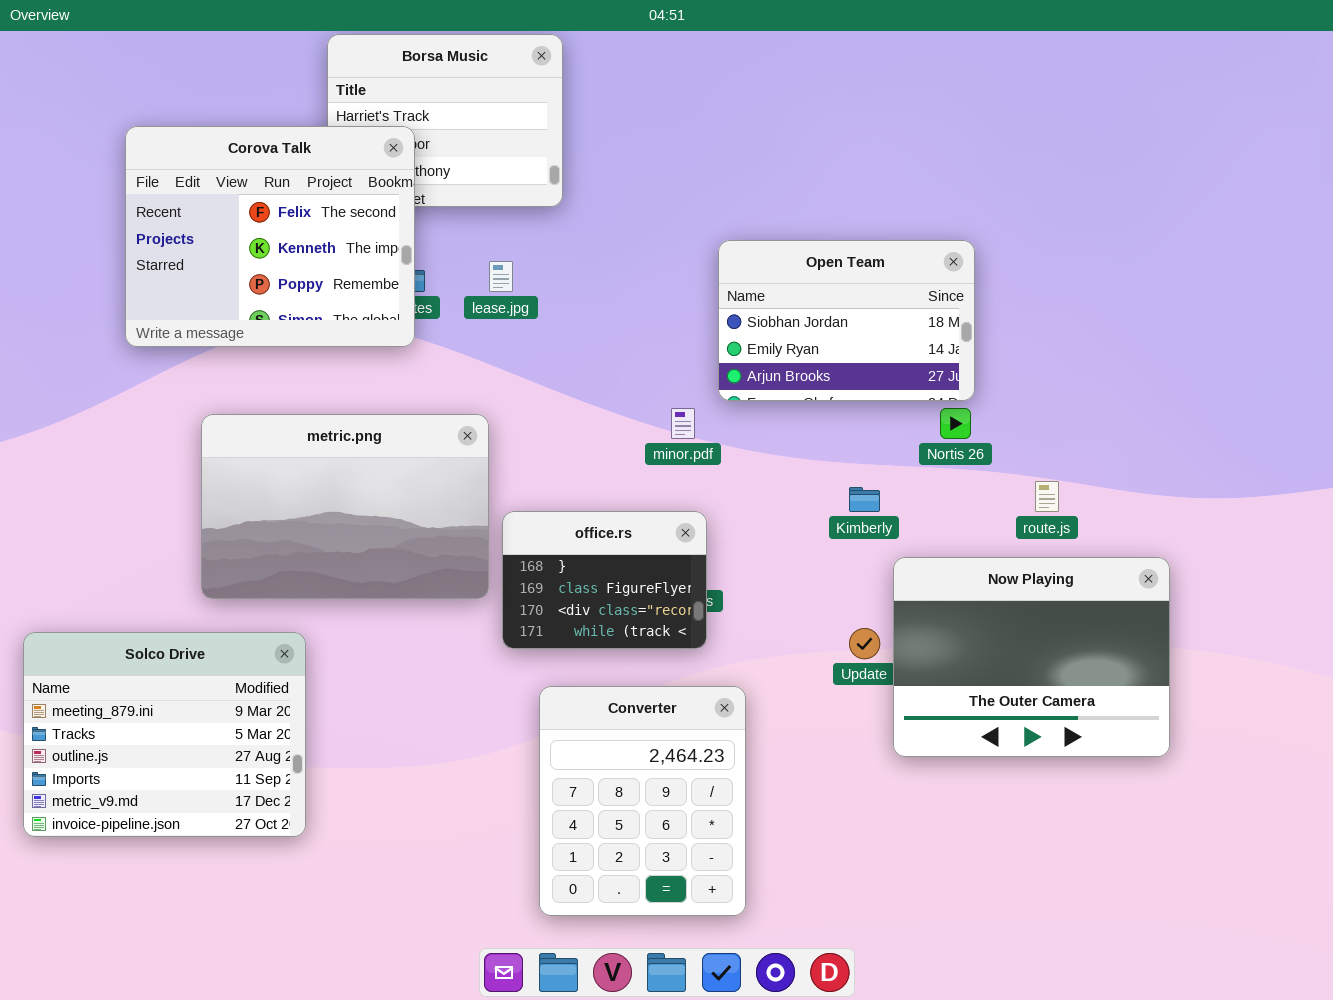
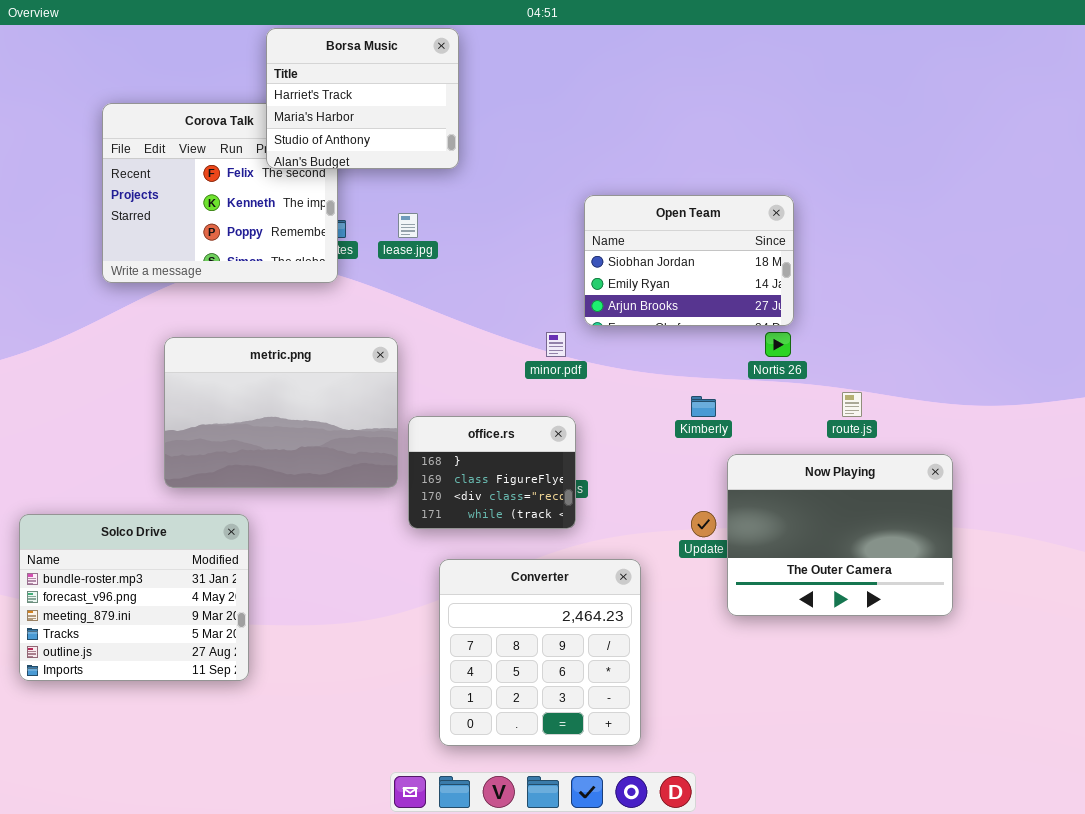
Borsa Music: [327,34,563,207] -> [266,28,459,169], raised
Solco Drive: [23,632,306,837] -> [19,514,249,681], scrolled up 2 rows
Converter: [539,686,746,916] -> [439,559,641,746], resized

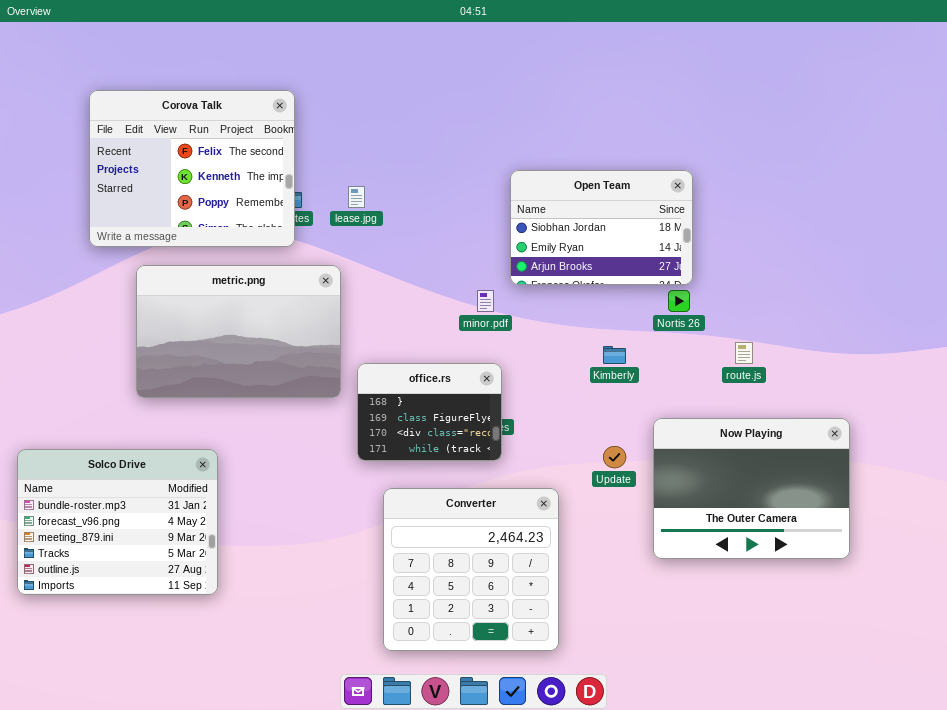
Borsa Music: [266,28,459,169] -> none, closed
metric.png: [164,337,398,488] -> [136,265,341,398], moved
Now Playing: [727,454,953,616] -> [653,418,850,559], moved

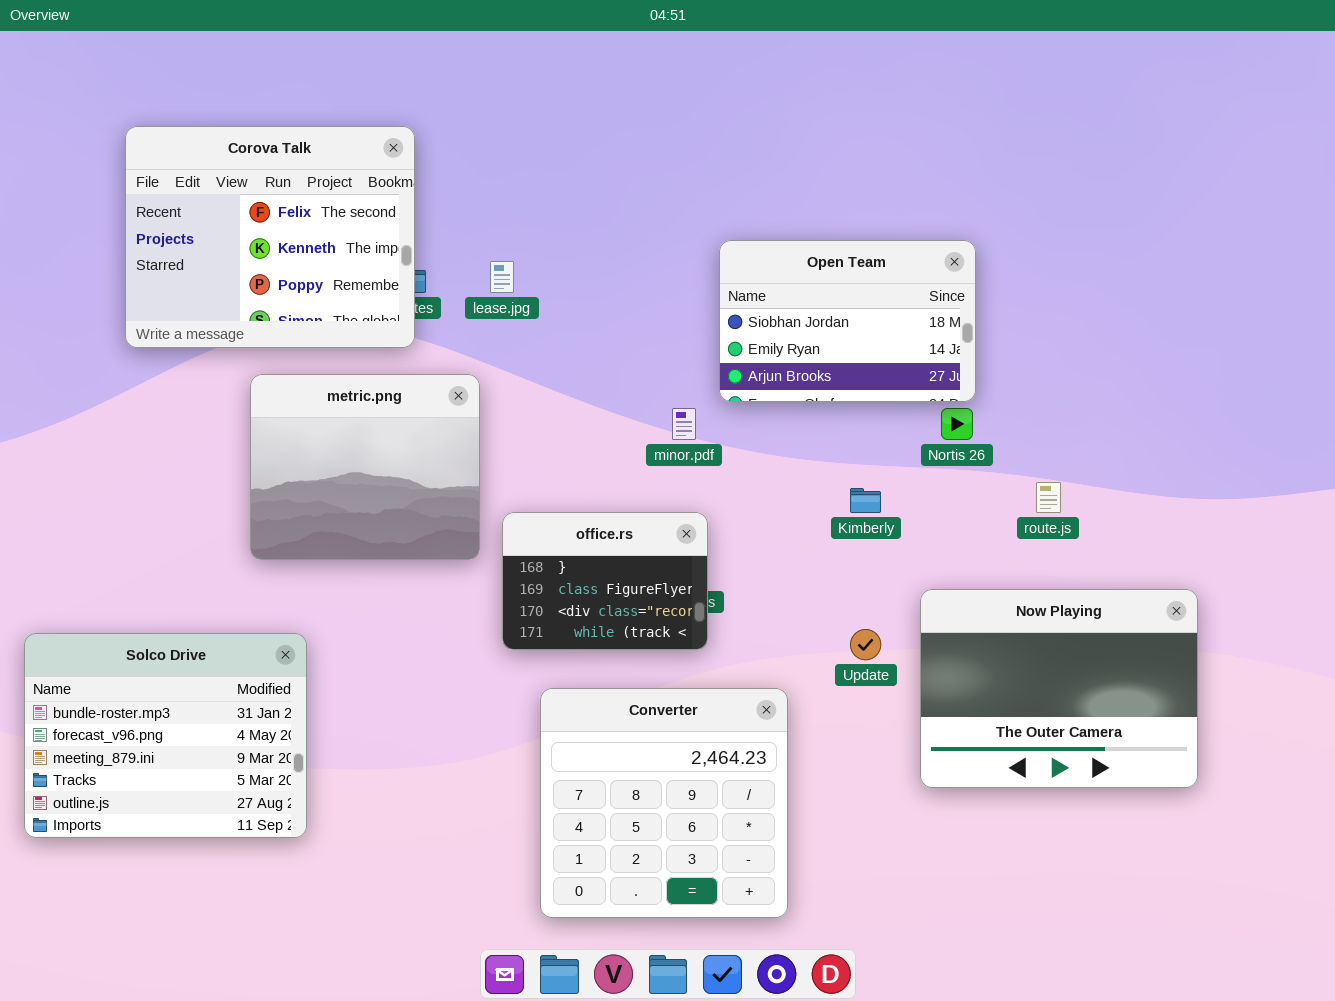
metric.png: [136,265,341,398] -> [250,374,480,560], resized

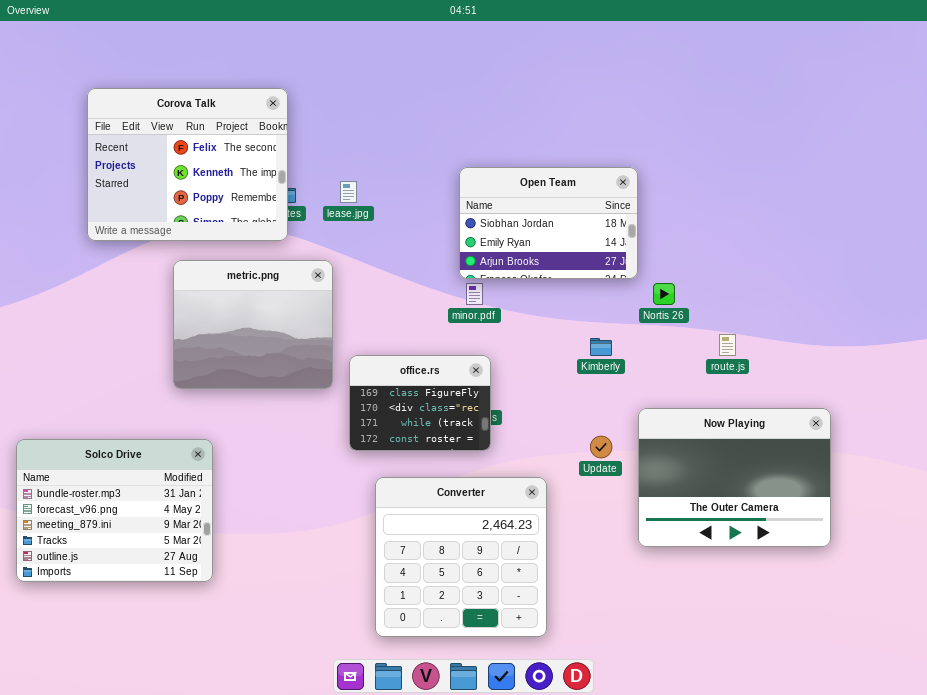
Open Team: [719,240,976,402] -> [459,167,638,279], moved
office.rs: [502,512,708,650] -> [349,355,491,451], scrolled down 1 row

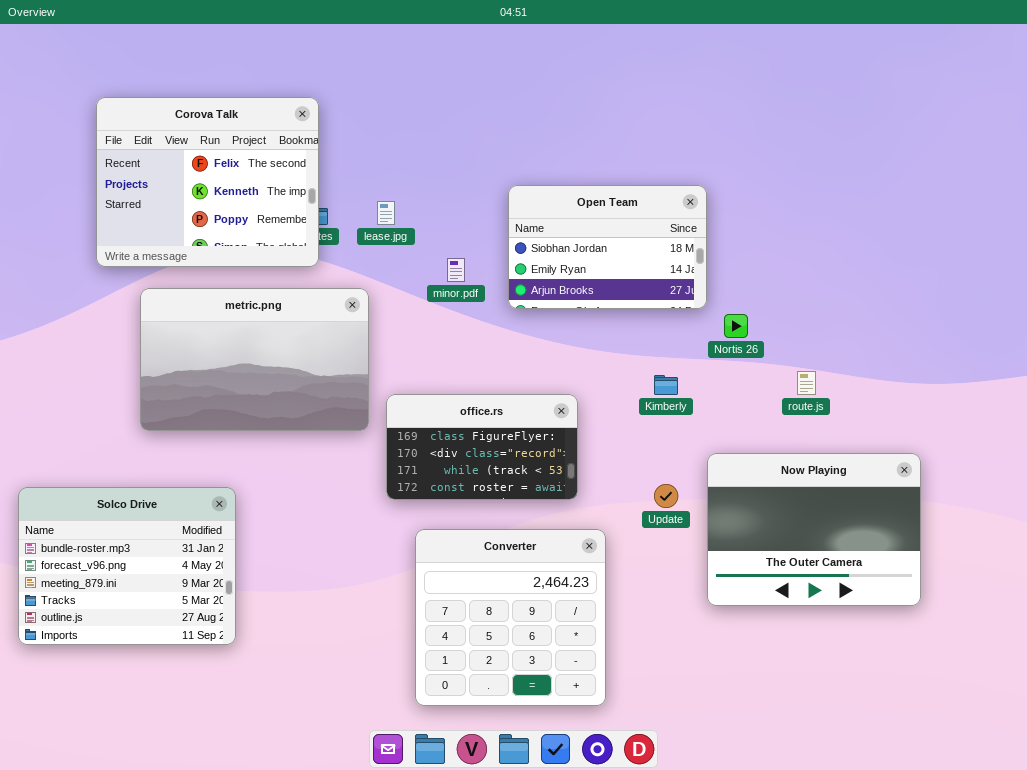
metric.png: [173,260,333,389] -> [140,288,369,431], resized
minor.pdf: [466,283,483,305] -> [447,258,465,282], moved
office.rs: [349,355,491,451] -> [386,394,578,500], resized

